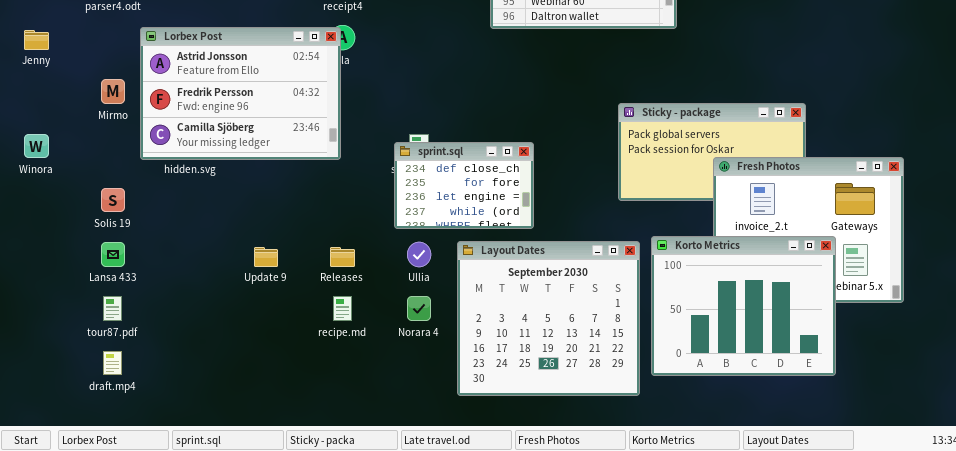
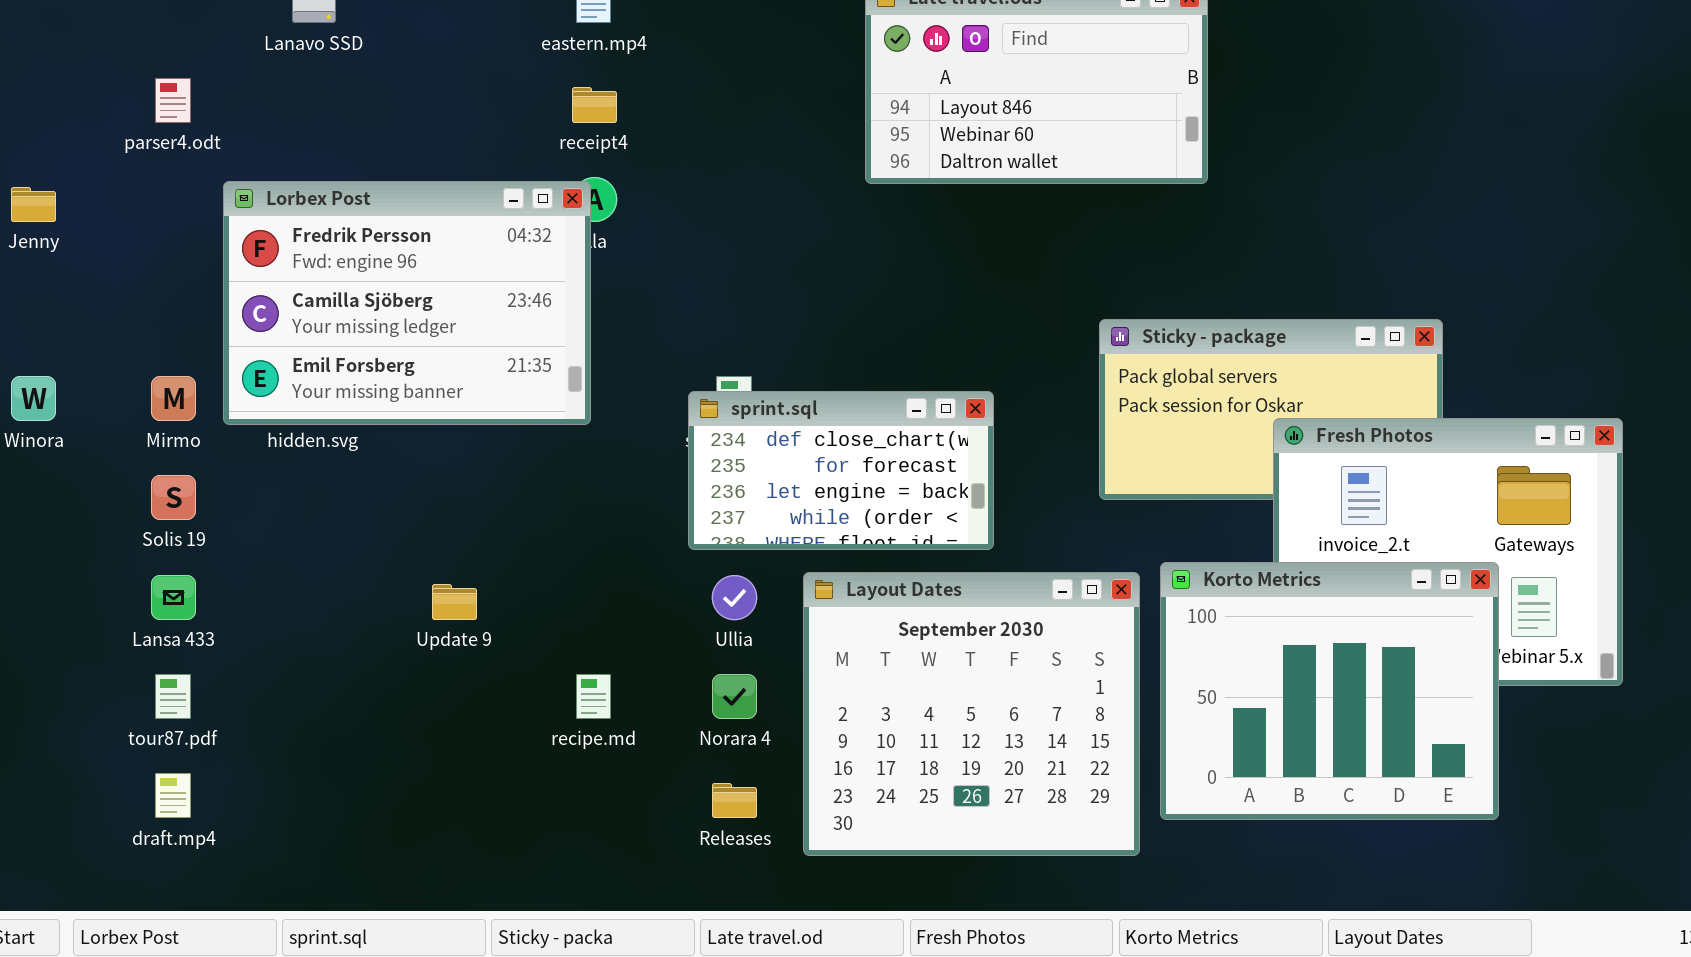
Lorbex Post: [140,27,341,160] -> [223,181,591,425], scrolled down 1 row
Mirmo: [101,79,125,104] -> [151,376,196,421], moved
sprint.sql: [394,142,534,229] -> [688,391,994,550], resized
Releases: [330,247,355,267] -> [712,783,757,818], moved

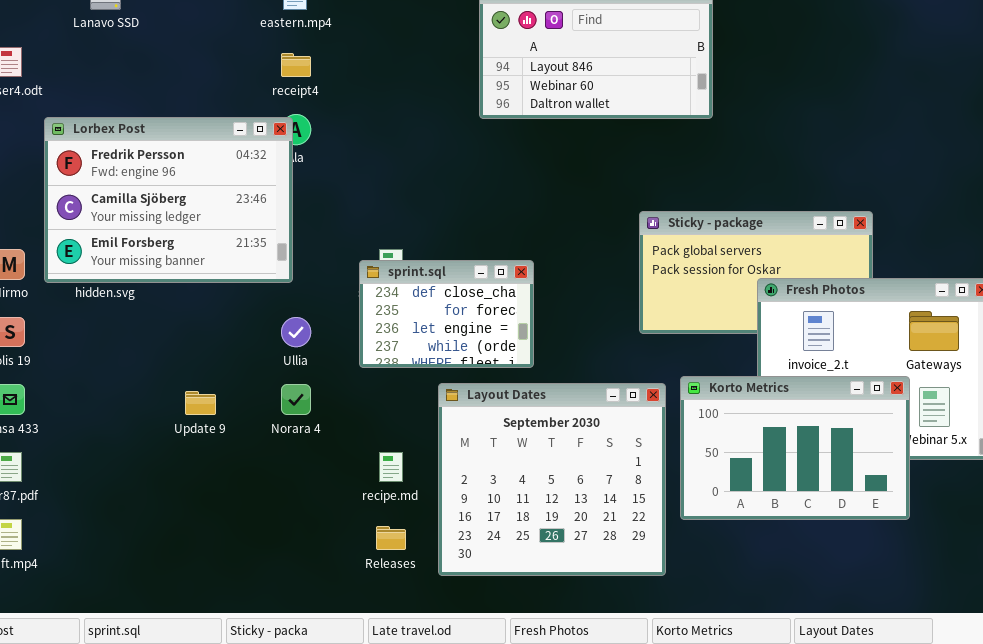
sprint.sql: [688,391,994,550] -> [359,260,534,368], resized
Korto Metrics: [1160,562,1499,820] -> [680,376,910,520], resized
Ullia: [712,575,757,620] -> [281,317,311,347], moved
recipe.md: [576,674,611,719] -> [379,452,403,482], moved
Norara 4: [712,674,757,719] -> [281,384,311,415], moved

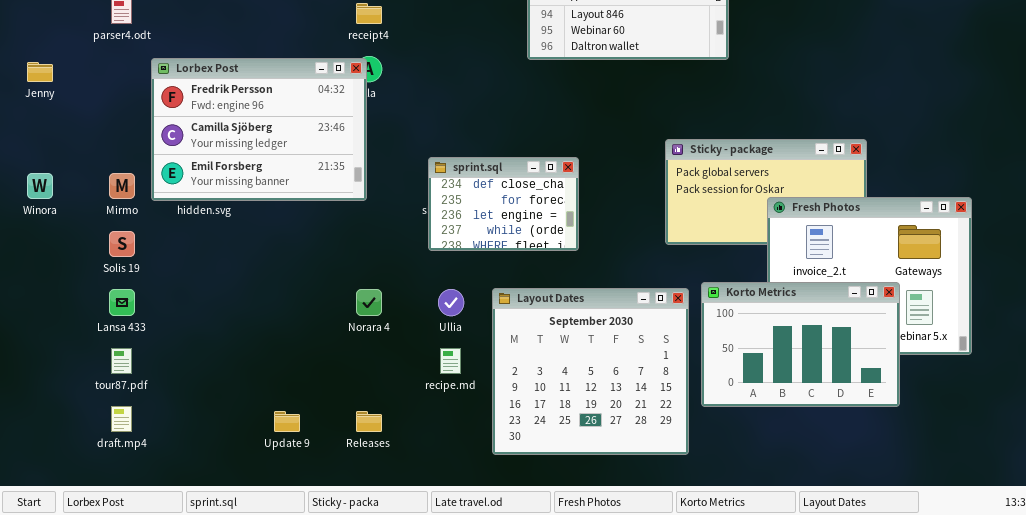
sprint.sql: [359,260,534,368] -> [428,157,579,251], moved
Ullia: [281,317,311,347] -> [438,289,464,316], moved
Update 9: [185,391,216,415] -> [274,411,300,432], moved
Releases: [376,526,406,550] -> [356,411,382,432], moved

